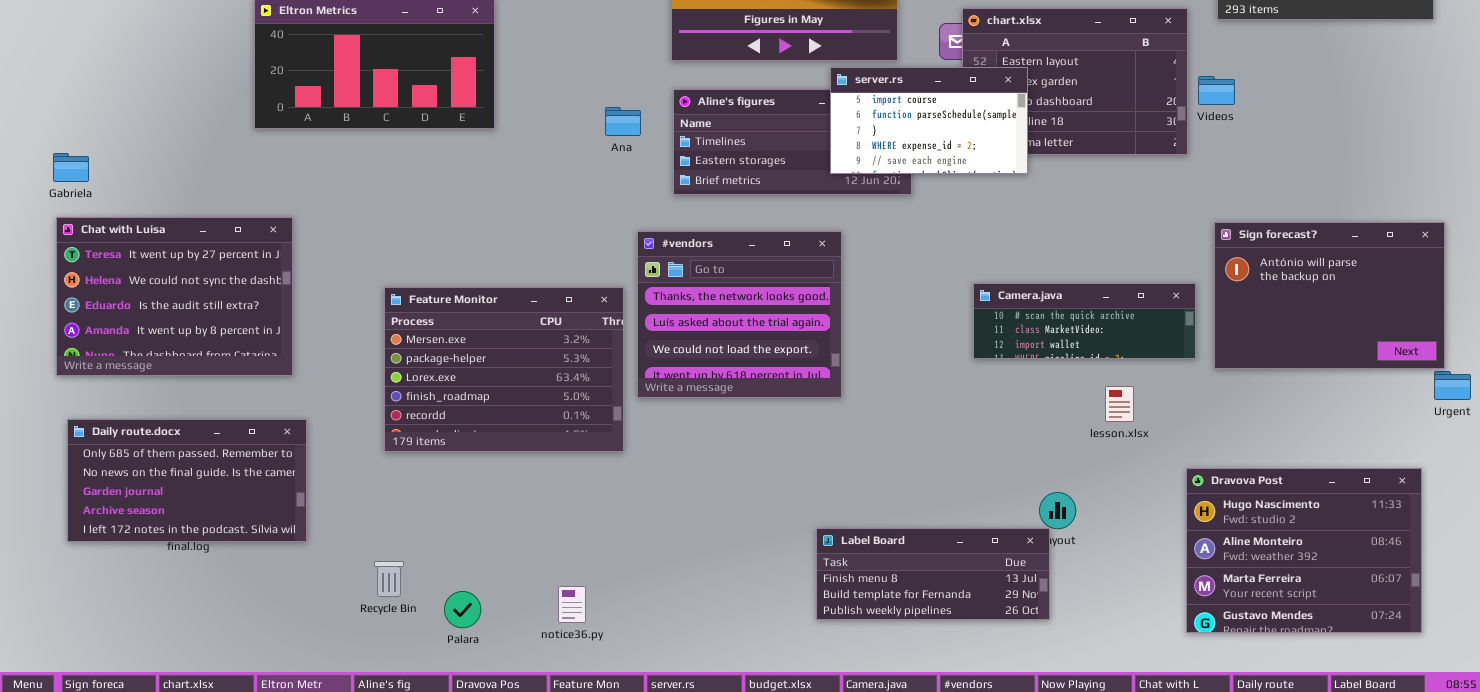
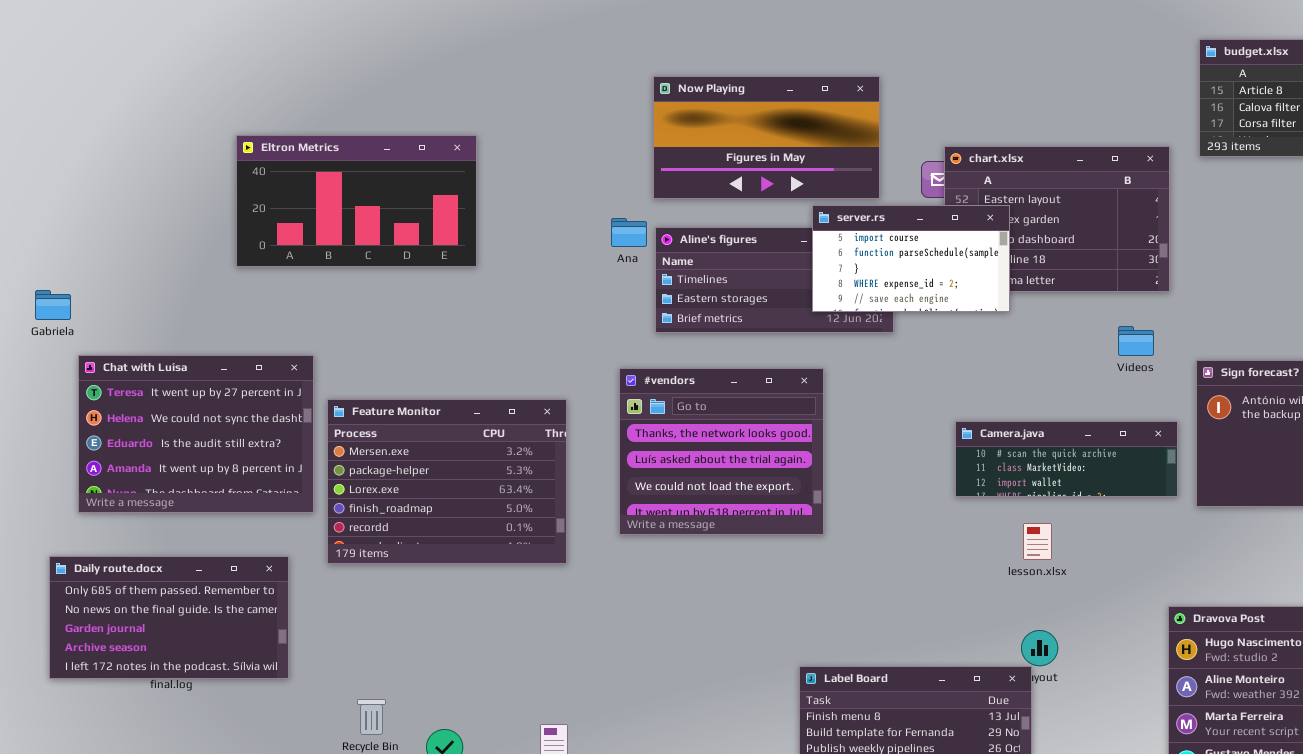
Videos: [1198,76,1235,105] -> [1118,326,1154,356], moved
Ana: [605,107,641,136] -> [611,218,647,247], moved
Chat with Luísa: [56,217,293,376] -> [78,355,314,513], moved
Feature Monitor: [384,287,624,452] -> [327,399,567,564], moved
lesson.xlsx: [1105,386,1134,422] -> [1023,523,1052,560], moved

